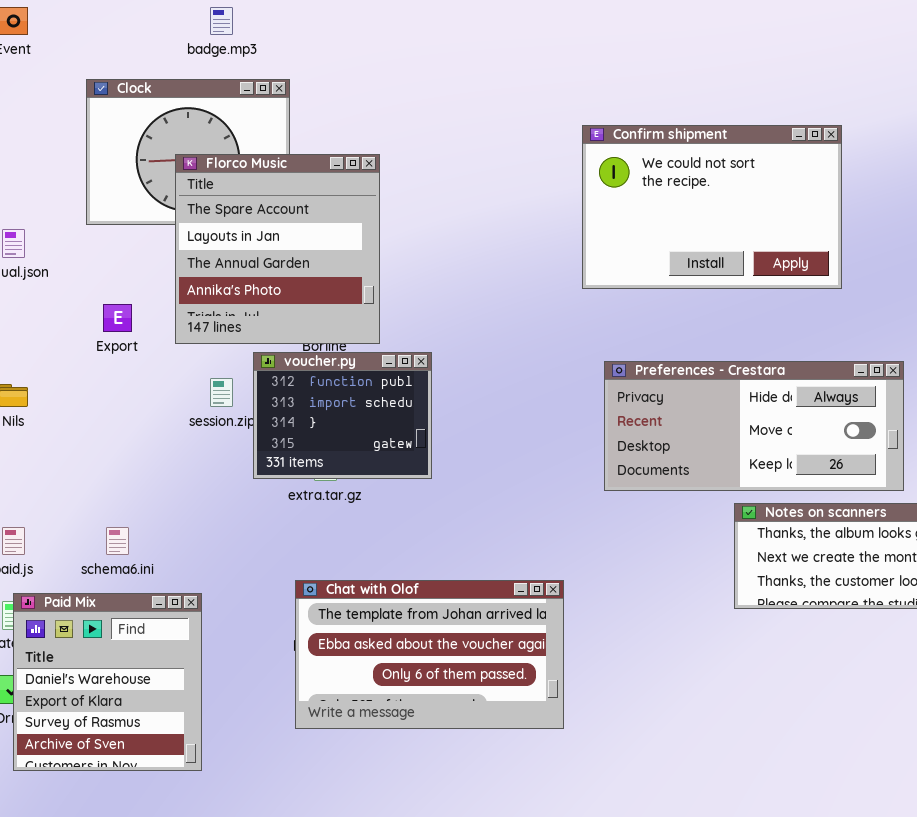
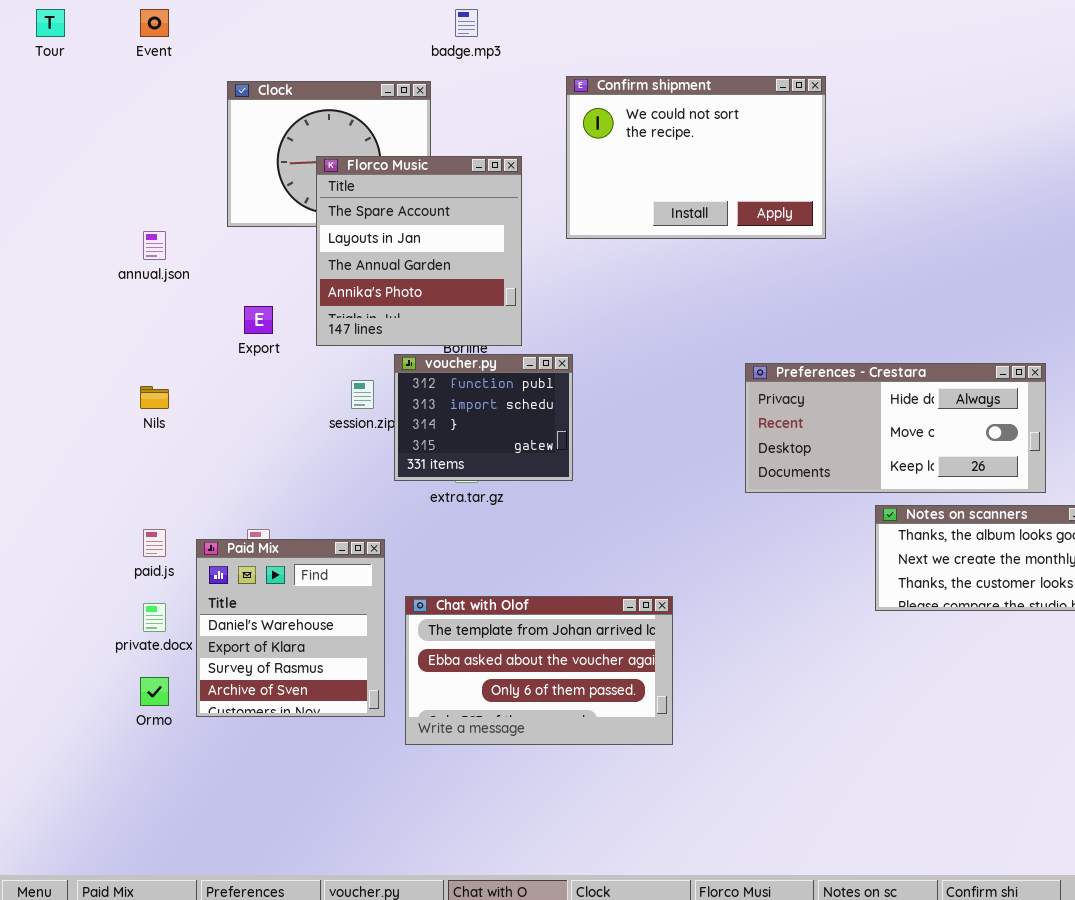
badge.mp3: [210,7,233,35] -> [455,9,478,37], moved
Confirm shipment: [582,125,842,289] -> [566,76,826,239], moved
Chat with Olof: [295,580,564,729] -> [405,596,673,745], moved
Paid Mix: [13,593,202,771] -> [196,539,385,717], moved

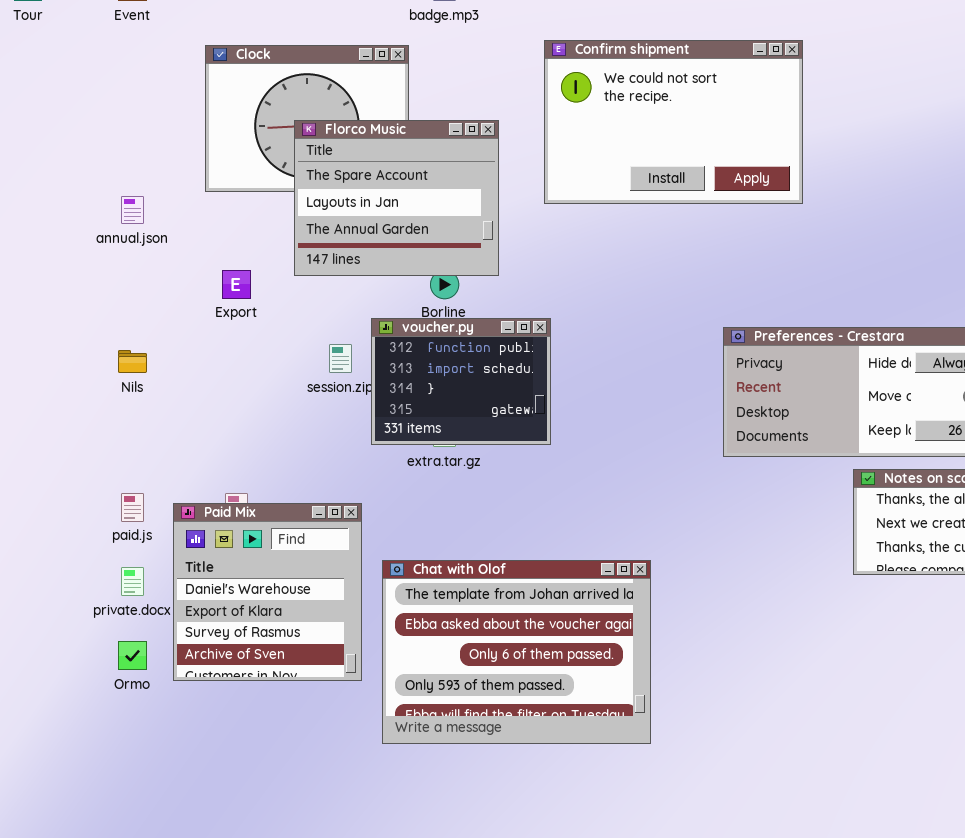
Florco Music: [316,156,522,346] -> [294,120,499,276], resized
Chat with Olof: [405,596,673,745] -> [382,560,651,744], resized

